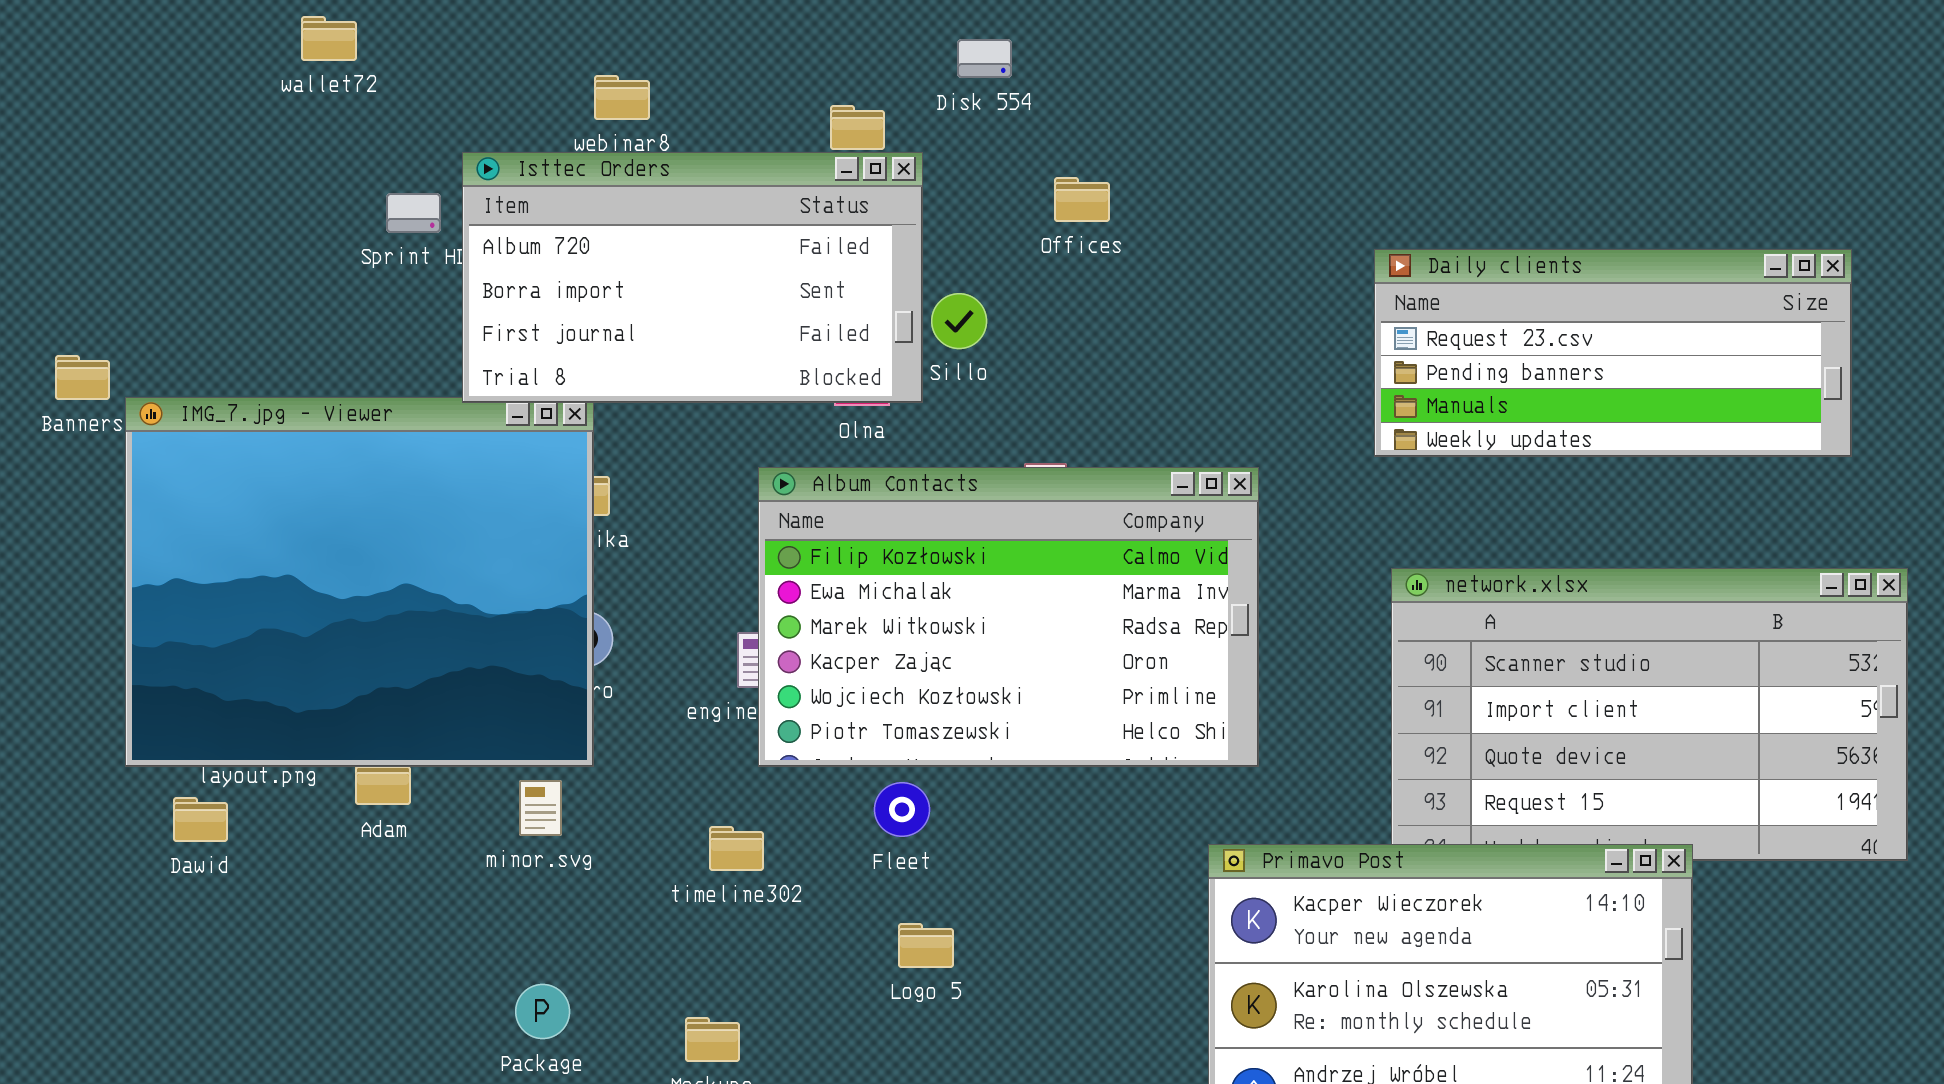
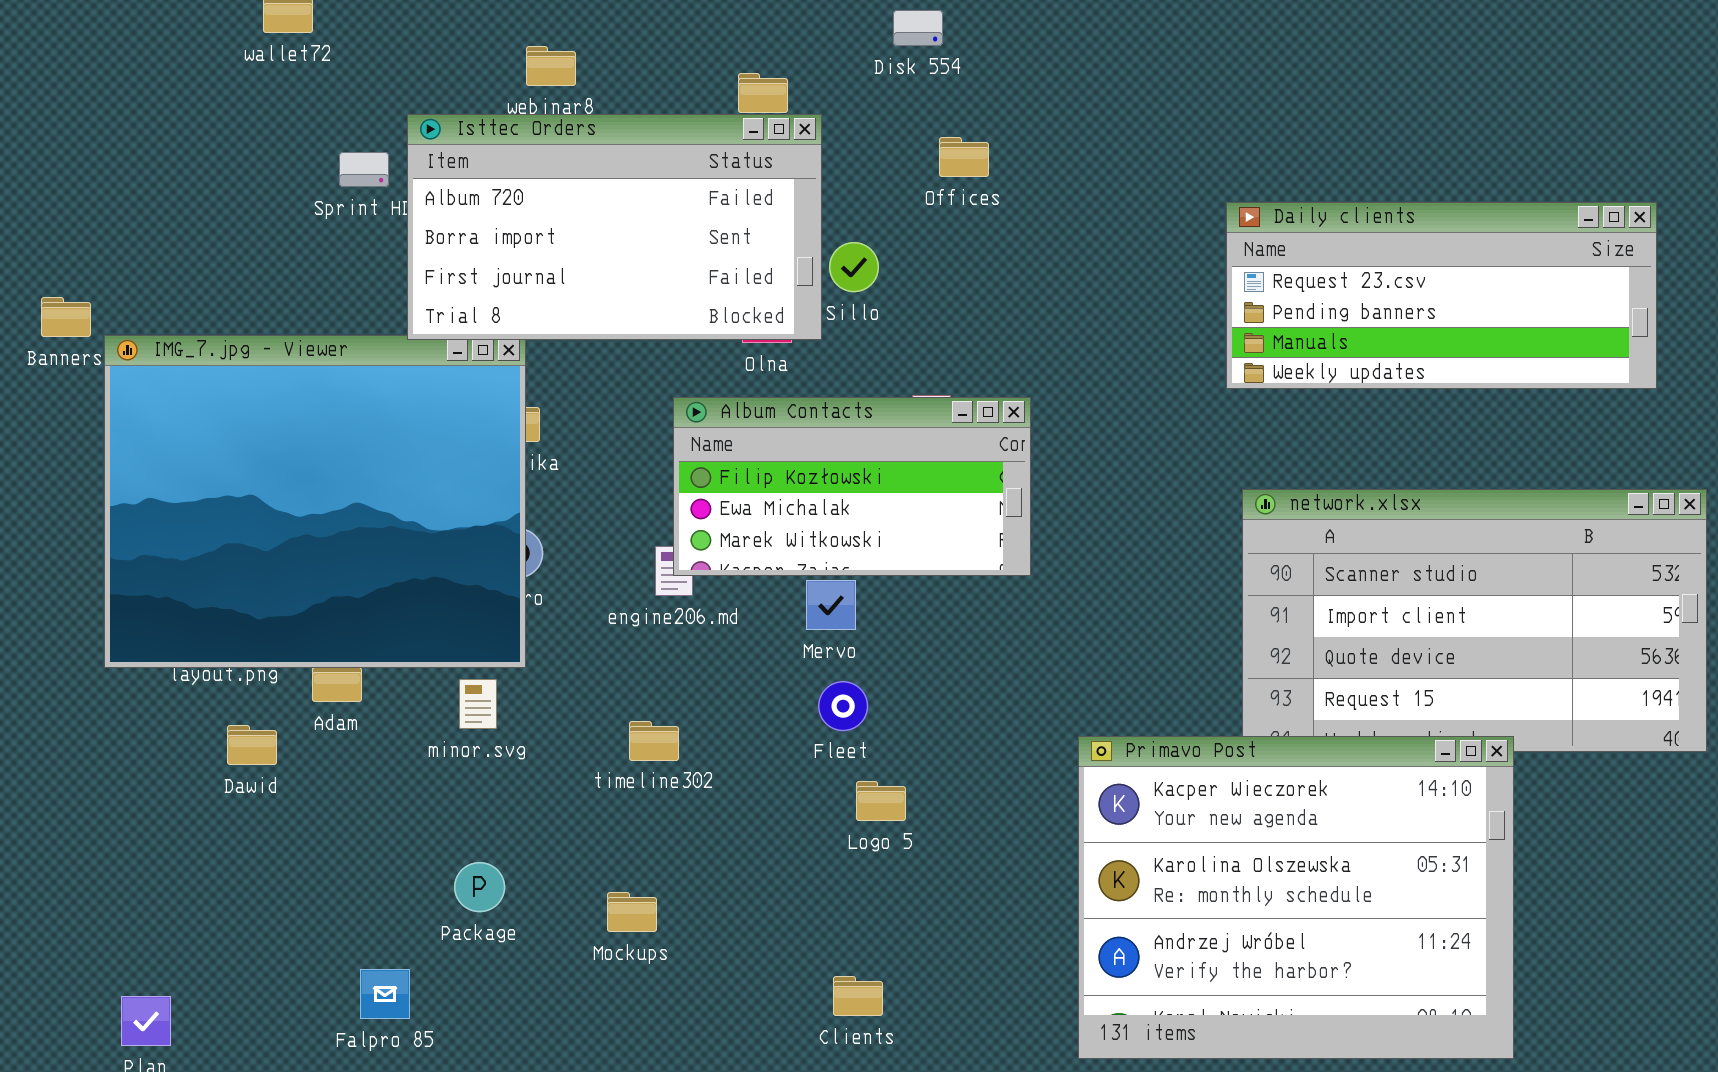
Disk 554: [957,39,1012,78] -> [893,10,943,46], moved
Album Contacts: [758,467,1259,767] -> [673,397,1031,576], resized
Fleet: [874,782,930,837] -> [818,681,868,731], moved
Dawid: [173,797,228,842] -> [227,725,277,765], moved
Logo 5: [898,923,954,968] -> [856,781,906,821], moved

